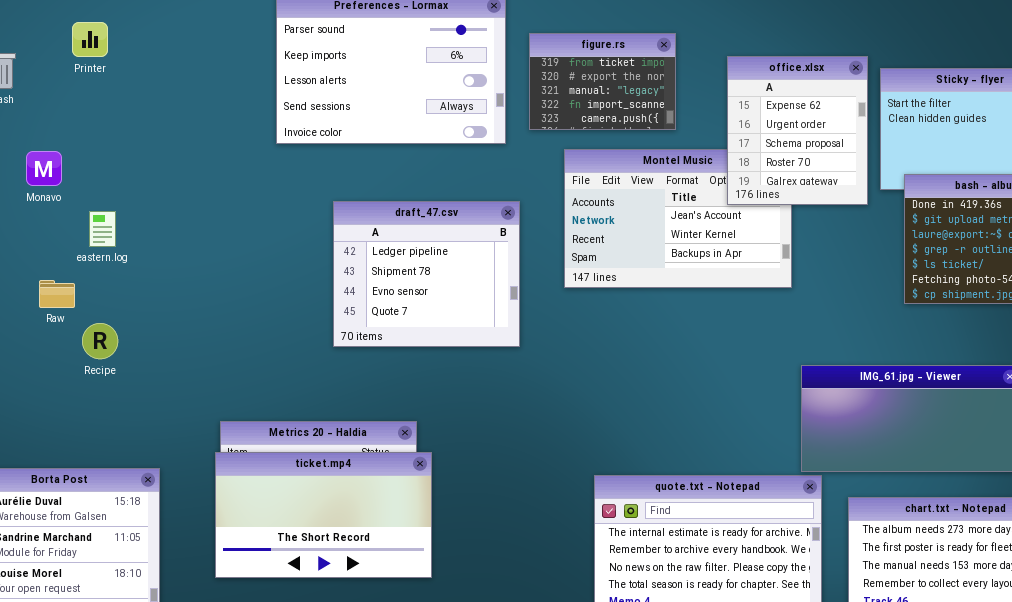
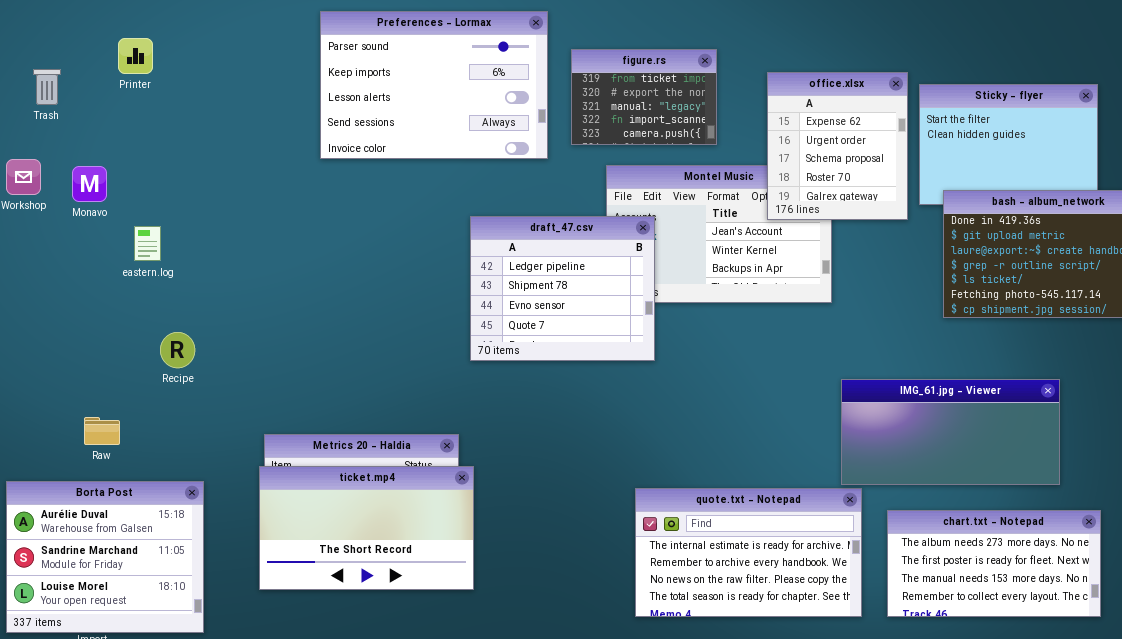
draft_47.csv: [333,201,520,347] -> [470,216,655,361], moved
Raw: [39,280,75,308] -> [84,417,120,445], moved
Recipe: [82,323,118,359] -> [160,332,195,368], moved

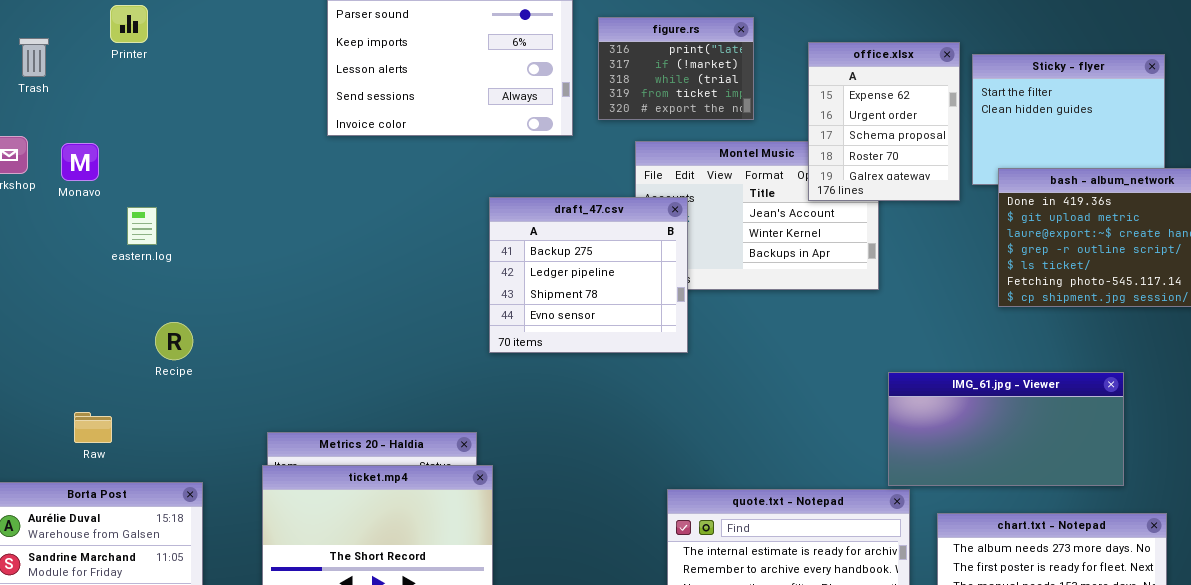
figure.rs: [571,49,717,145] -> [598,17,754,120], scrolled up 3 rows
draft_47.csv: [470,216,655,361] -> [489,197,688,353], scrolled up 1 row

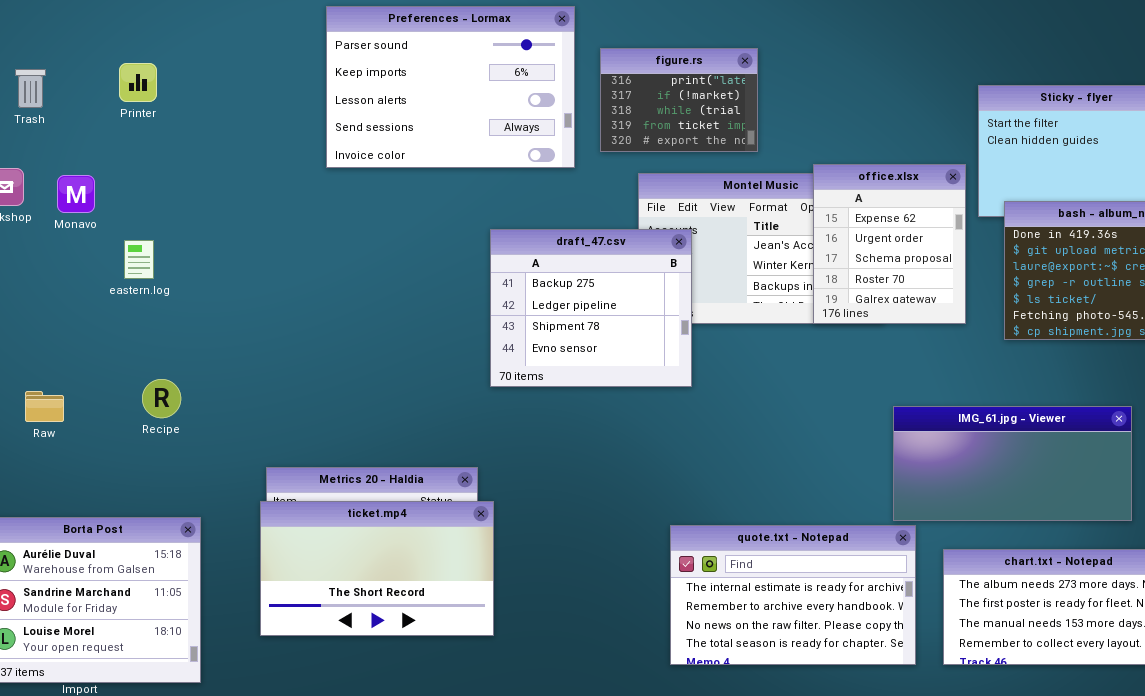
Printer: [110,5,148,43] -> [119,63,157,102], moved
office.xlsx: [808,42,960,201] -> [813,164,966,324], moved
Recipe: [155,322,193,360] -> [142,379,181,418], moved
Raw: [74,412,112,443] -> [25,391,64,422], moved

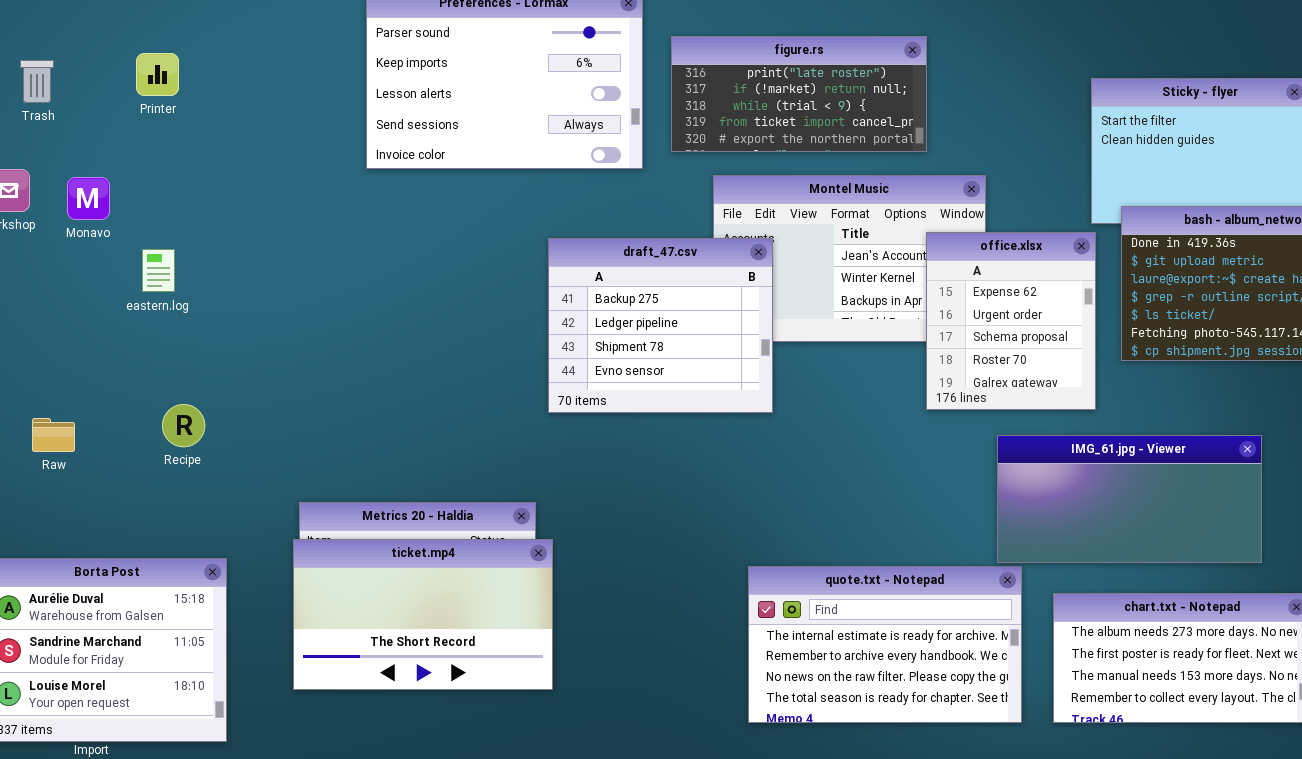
figure.rs: [600,48,758,152] -> [671,36,927,152], resized
office.xlsx: [813,164,966,324] -> [926,232,1096,410], moved

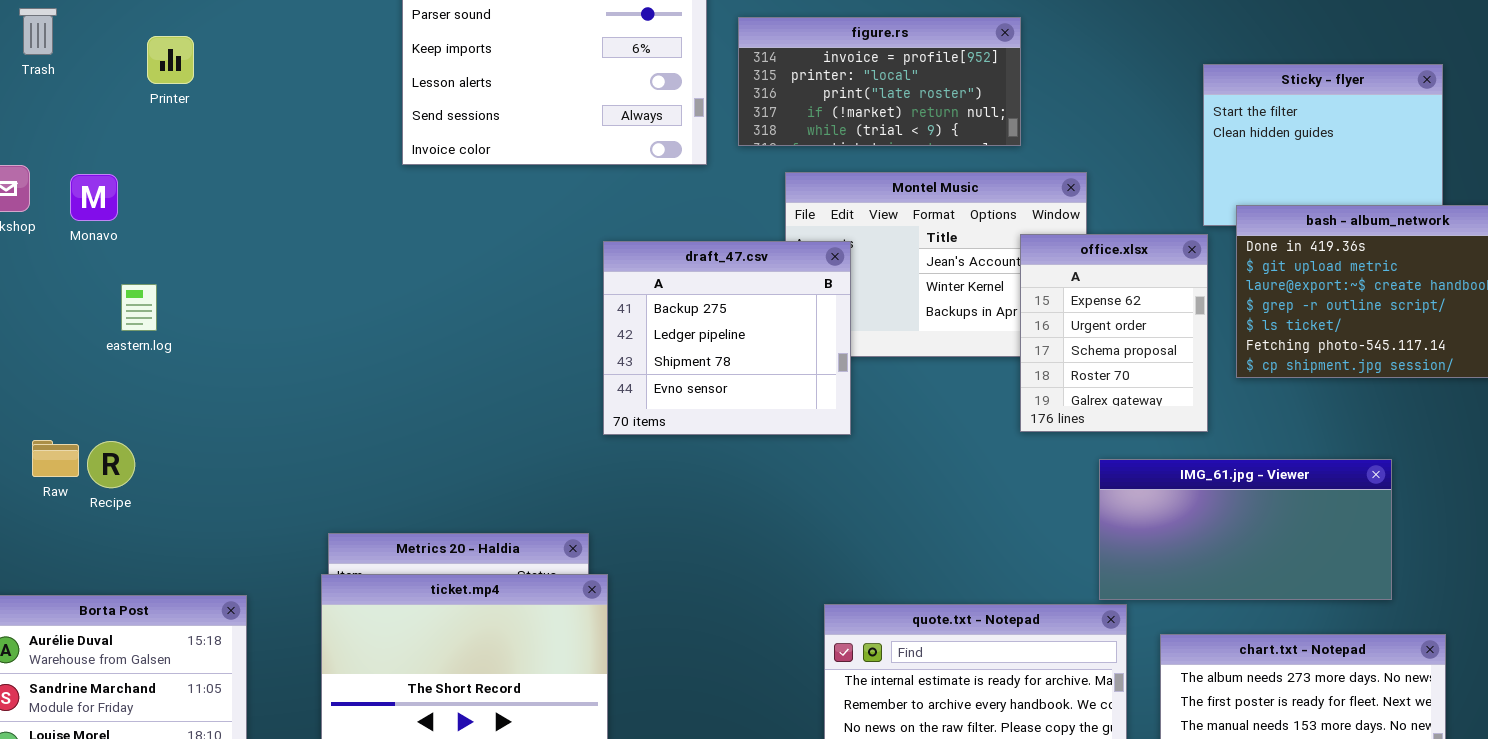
figure.rs: [671,36,927,152] -> [738,17,1021,146], scrolled up 2 rows
Trash: [20,60,54,103] -> [19,8,57,55], moved
eastern.log: [142,249,175,292] -> [121,284,157,331], moved
Recipe: [162,404,205,447] -> [87,441,135,488], moved

